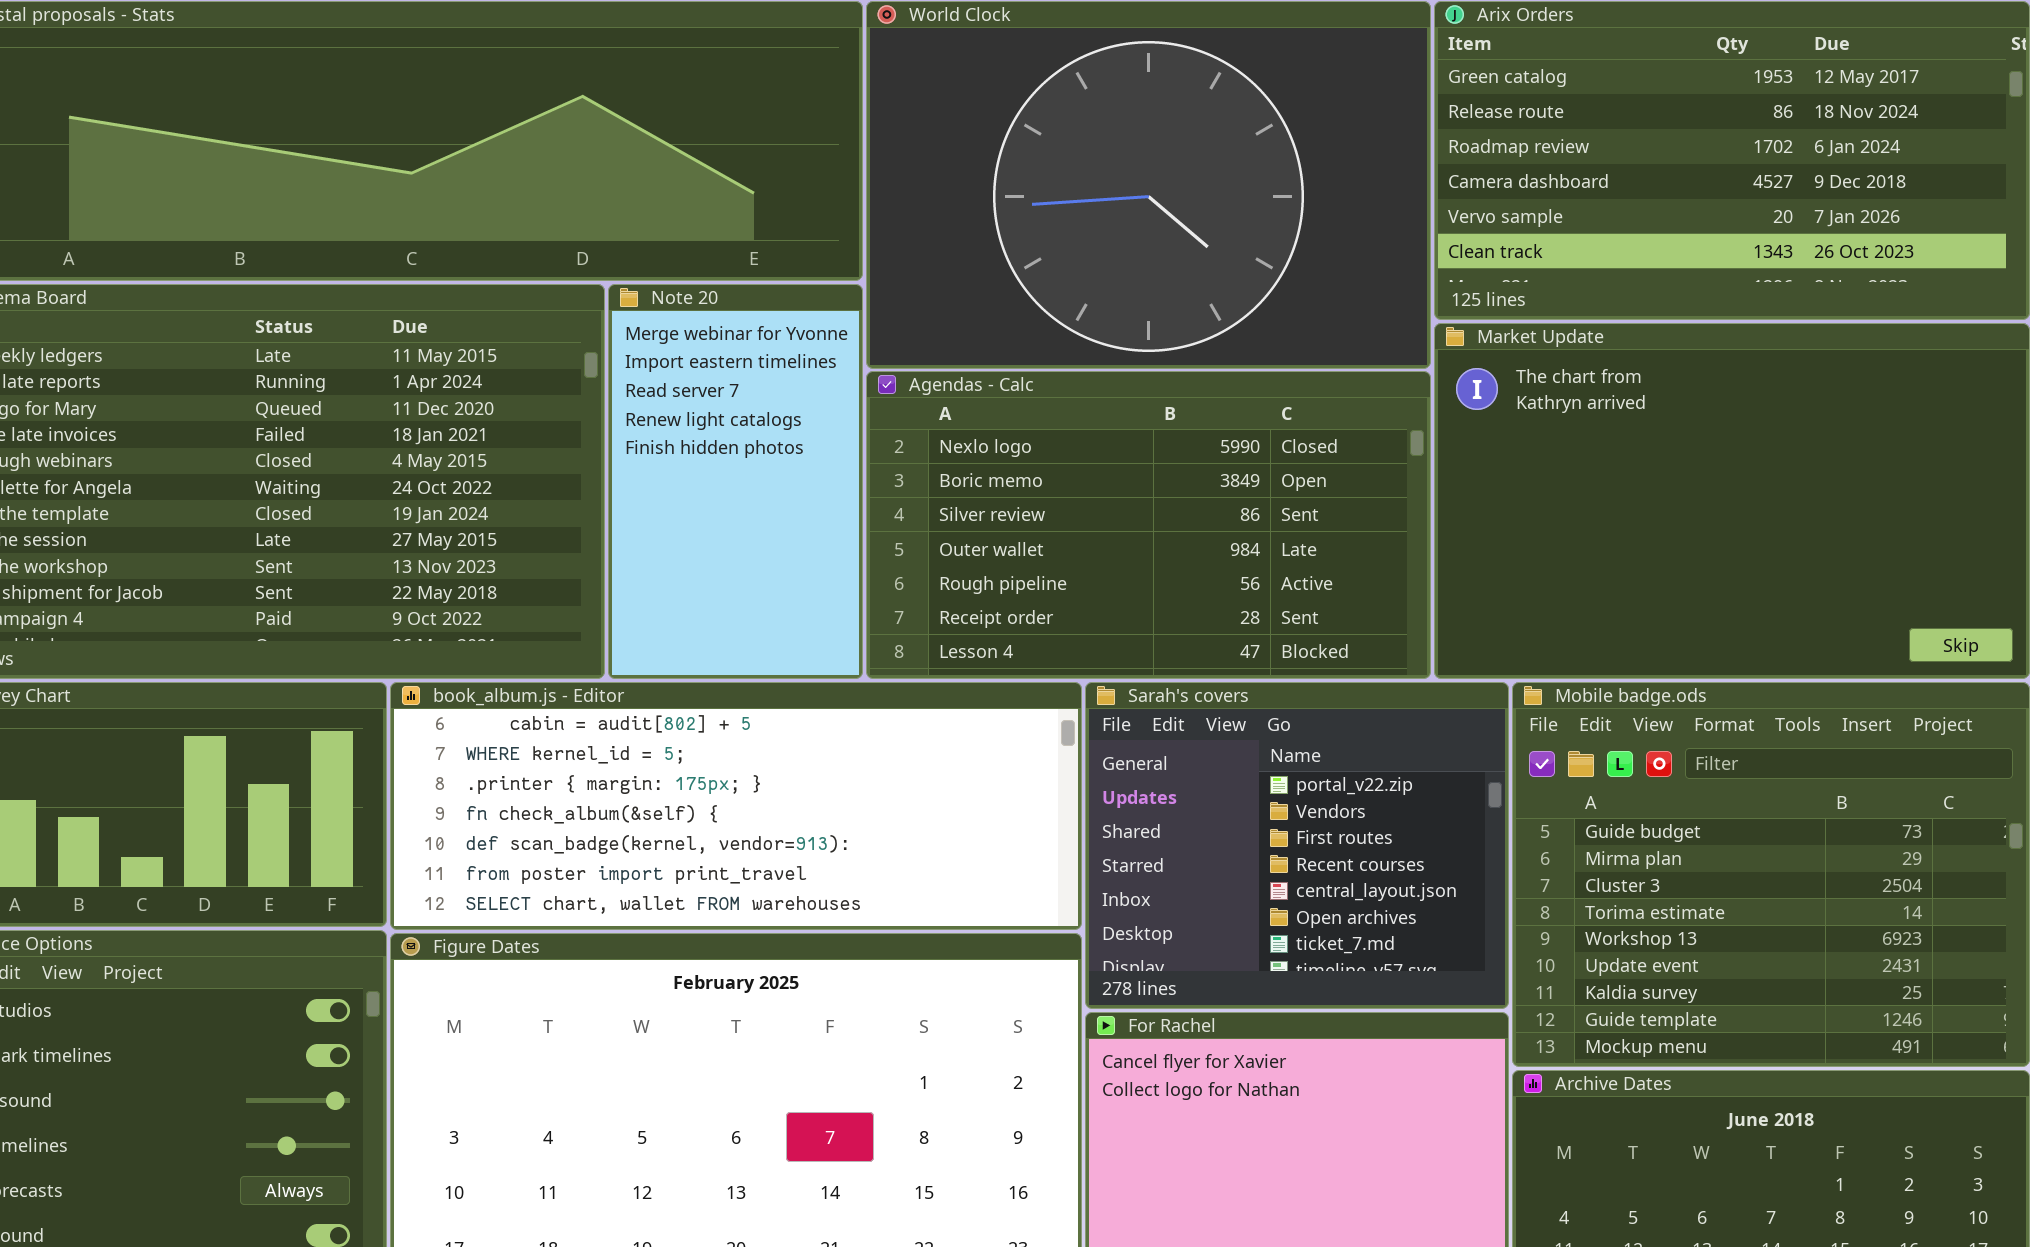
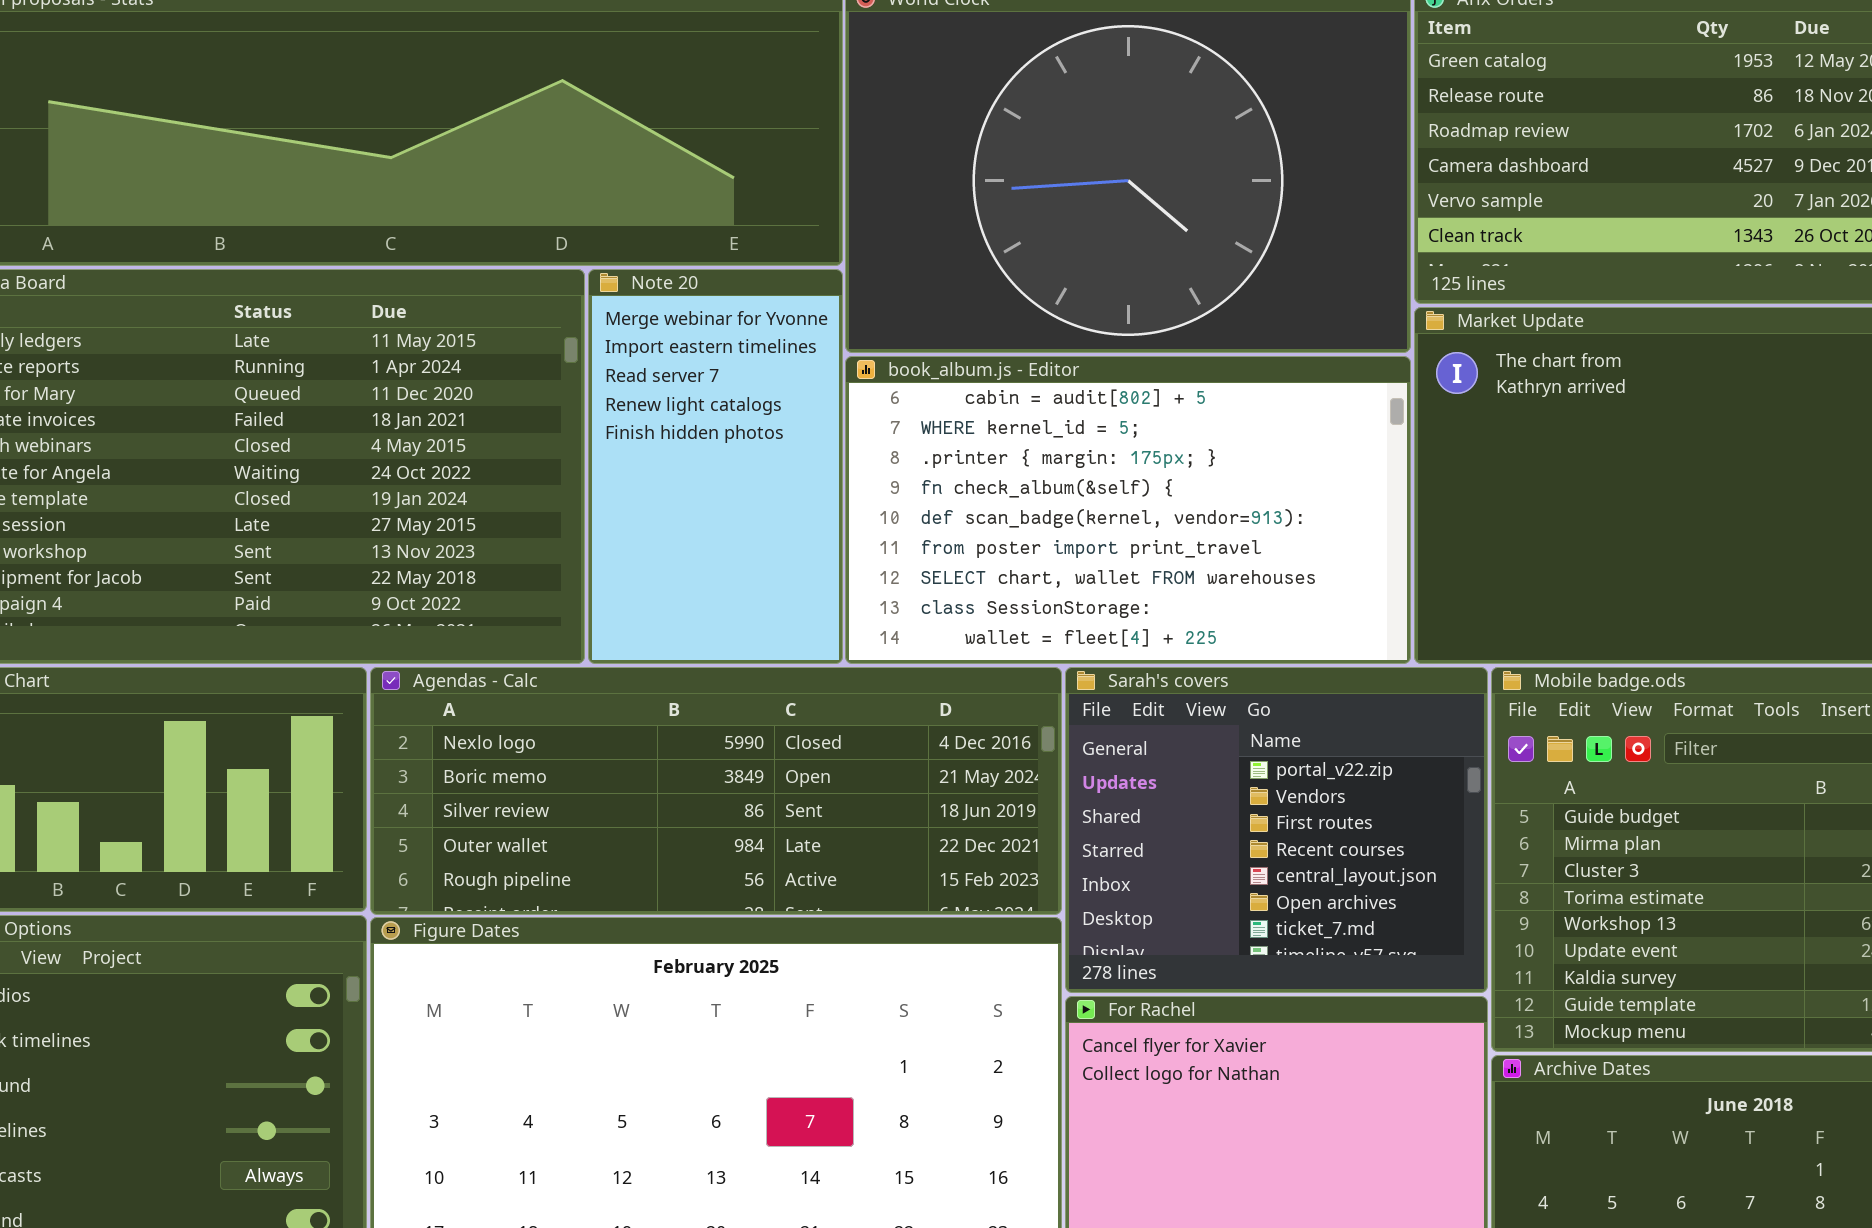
Agendas - Calc: [866,371,1431,679] -> [370,667,1062,915], moved, resized
book_album.js - Editor: [390,682,1082,930] -> [845,356,1411,664], moved, resized

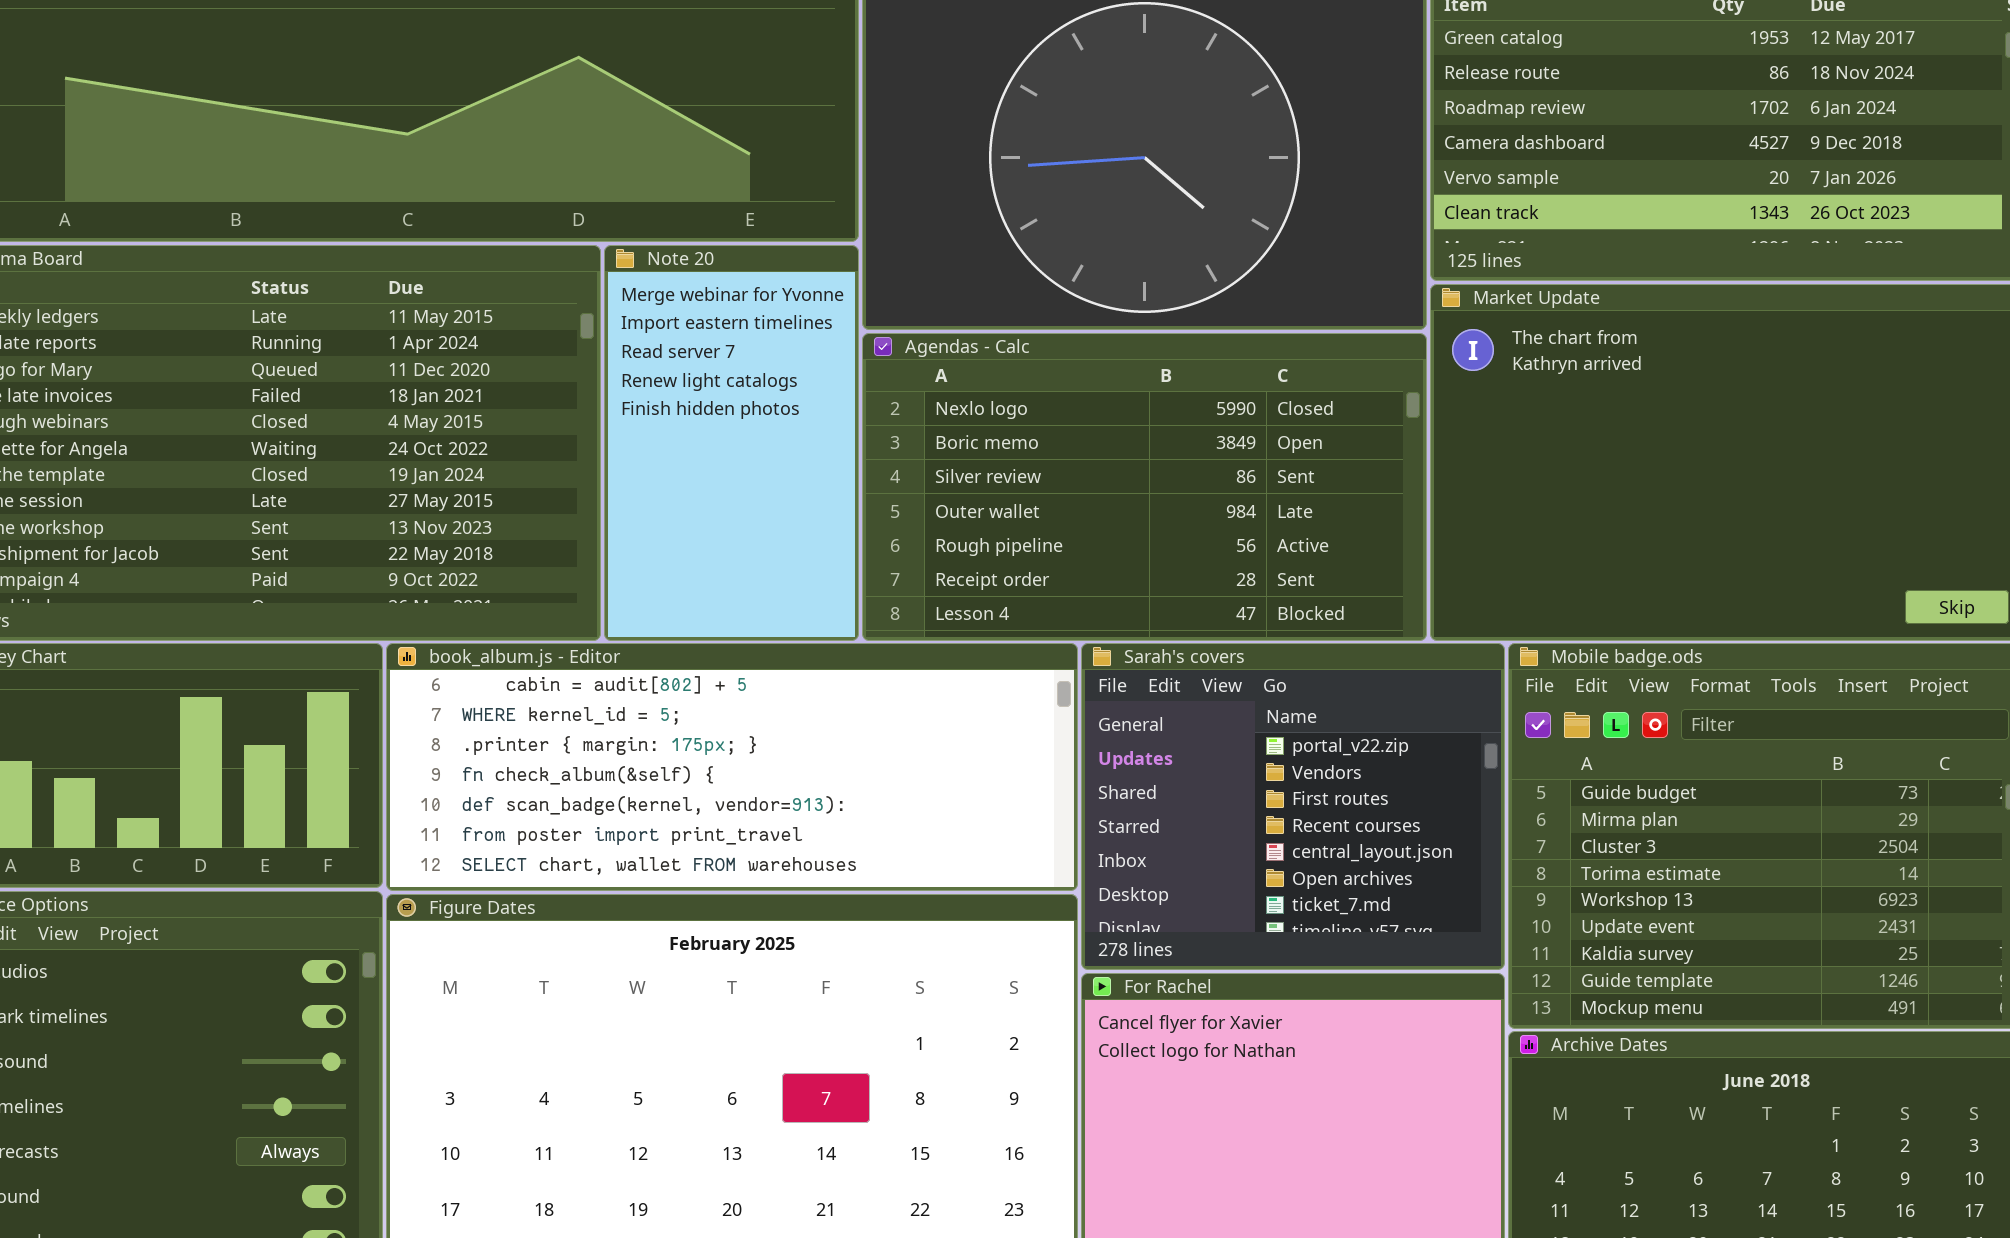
book_album.js - Editor: [845,356,1411,664] -> [386,643,1078,891], moved, resized
Agendas - Calc: [370,667,1062,915] -> [862,333,1427,641], moved, resized

